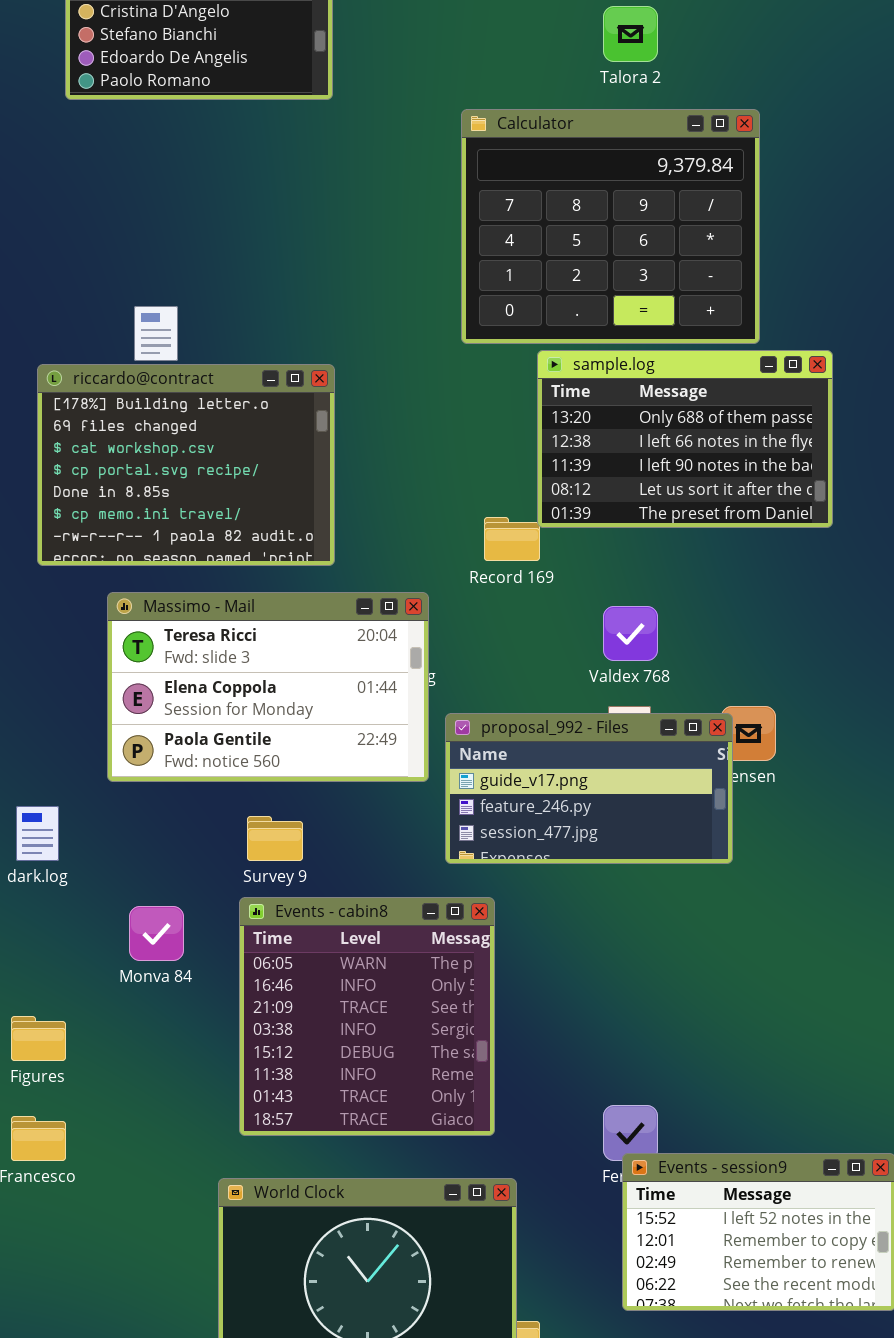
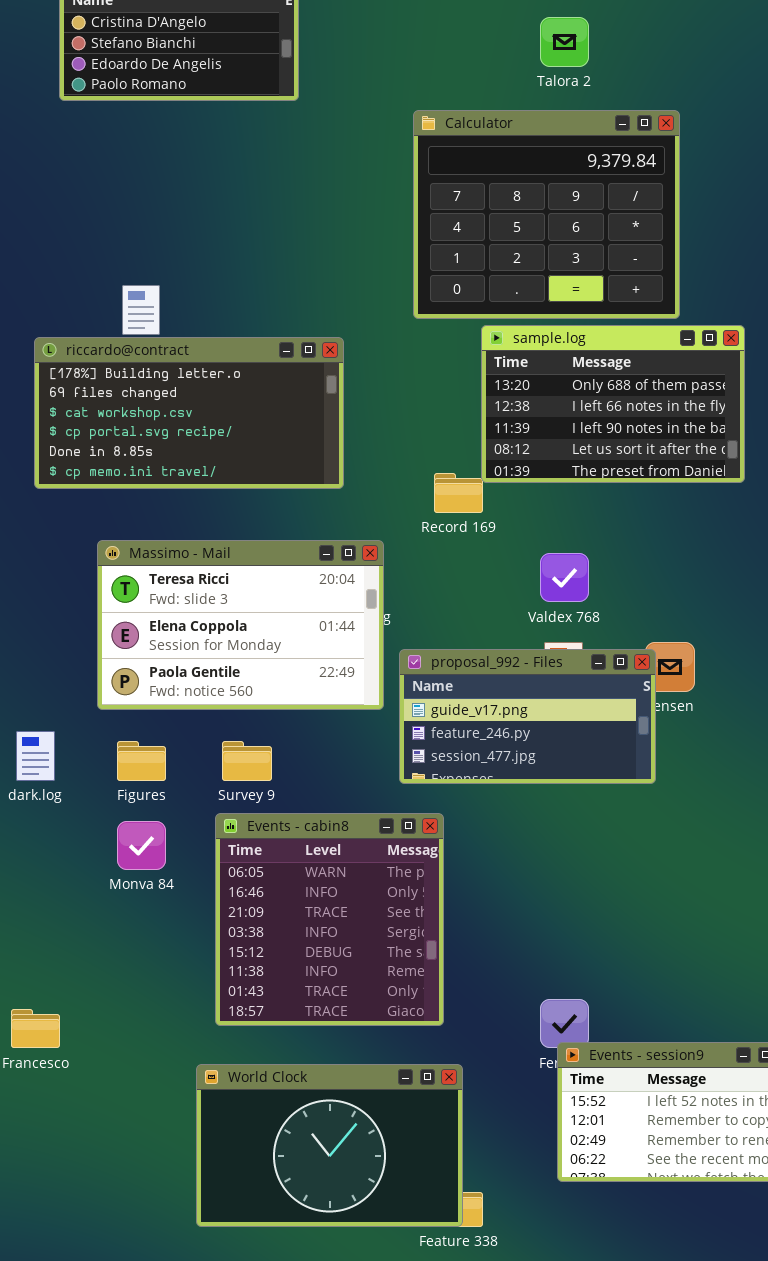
riccardo@contract: [37,364,335,566] -> [34,337,344,489], resized
Figures: [11,1016,66,1061] -> [117,741,166,781], moved

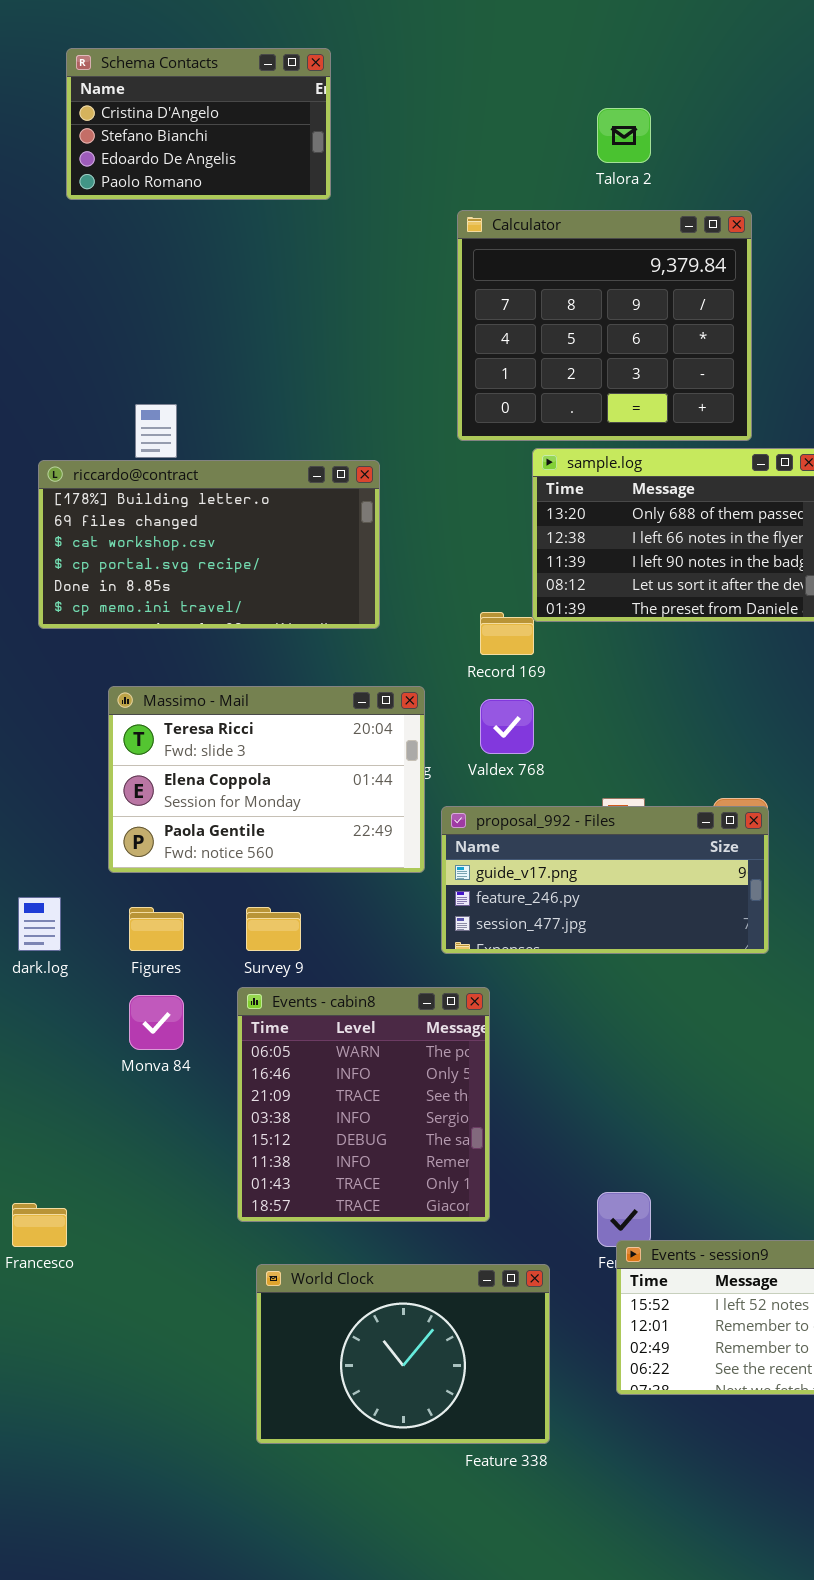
Valdex 768: [540,553,589,602] -> [480,699,534,754], moved
proposal_992 - Files: [399,649,656,784] -> [441,806,769,954], resized
World Clock: [196,1064,463,1227] -> [256,1264,550,1444], moved

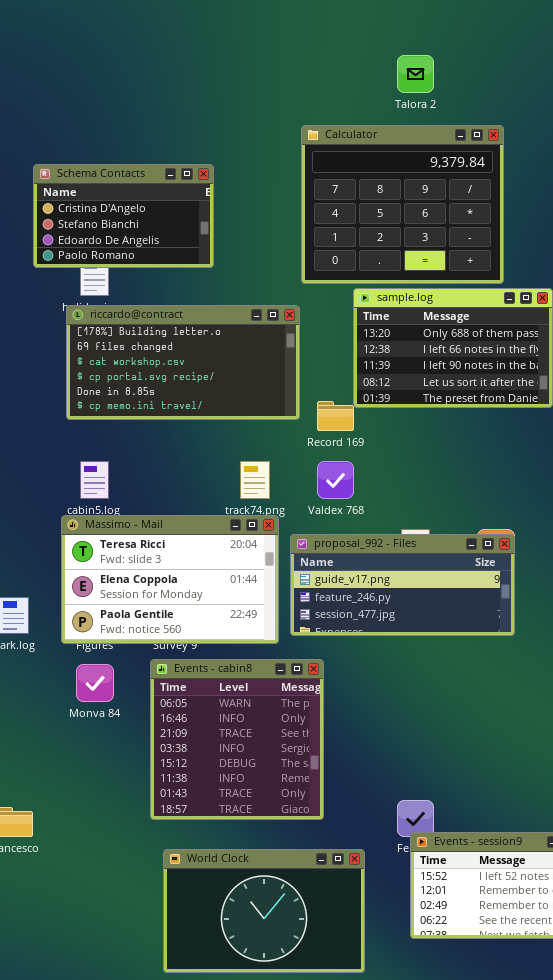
Schema Contacts: [66,48,331,200] -> [33,164,214,268], moved
riccardo@contract: [38,460,380,629] -> [66,305,300,420], moved
Massimo - Mail: [108,686,425,873] -> [61,515,279,644], moved

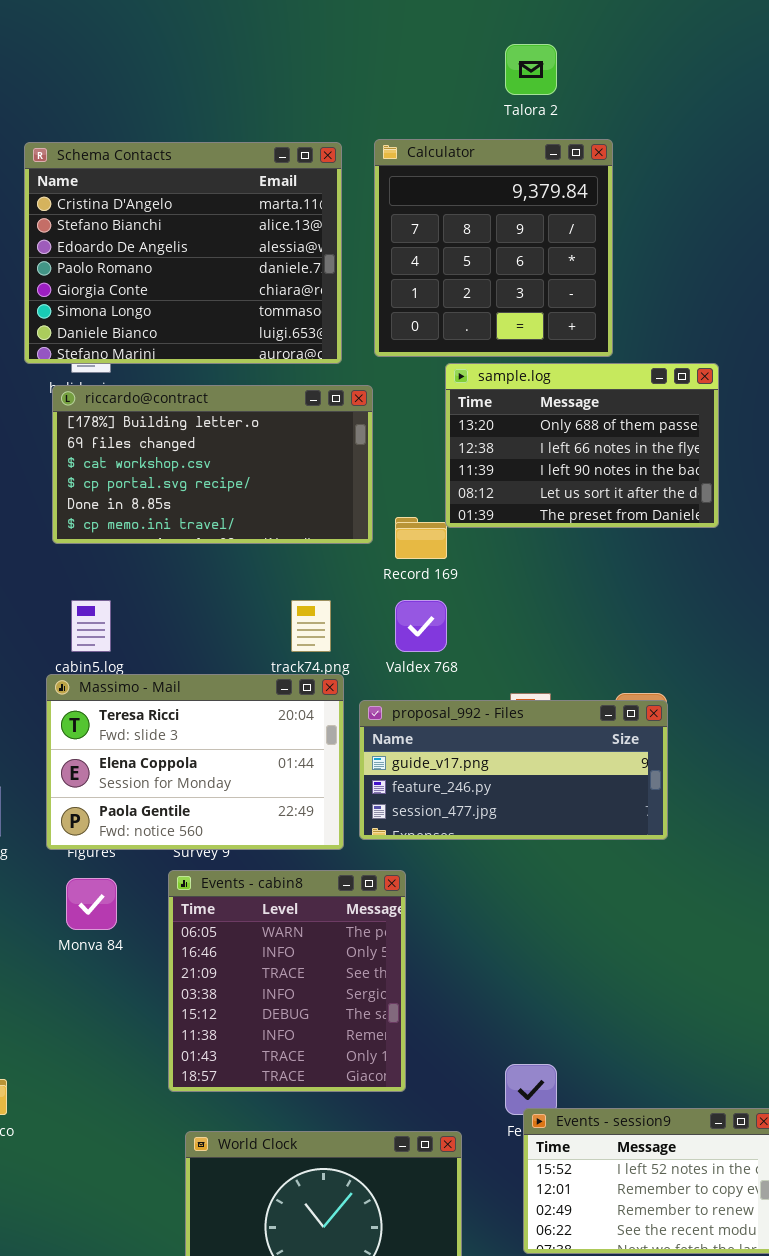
Calculator: [301,125,504,284] -> [374,139,613,357], resized
Schema Contacts: [33,164,214,268] -> [24,142,342,364], moved, resized

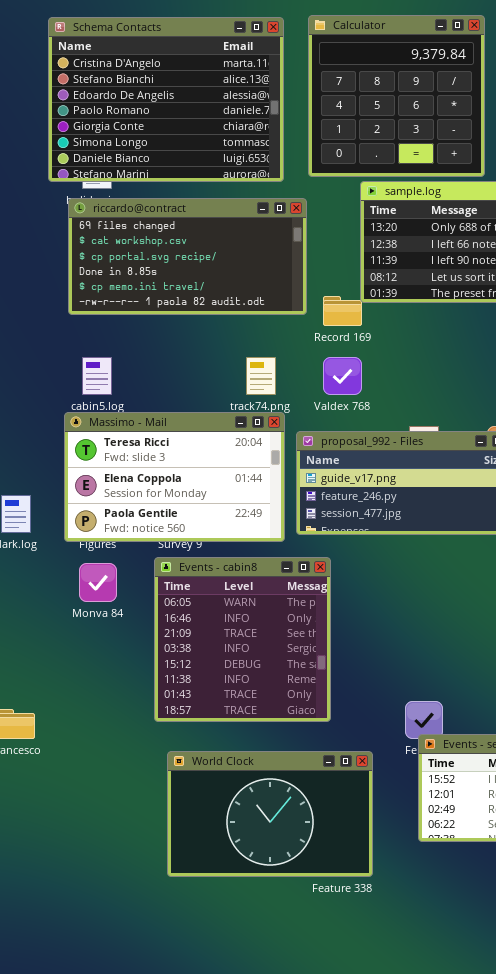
riccardo@contract: [52,385,373,544] -> [68,198,307,315], scrolled down 1 row

